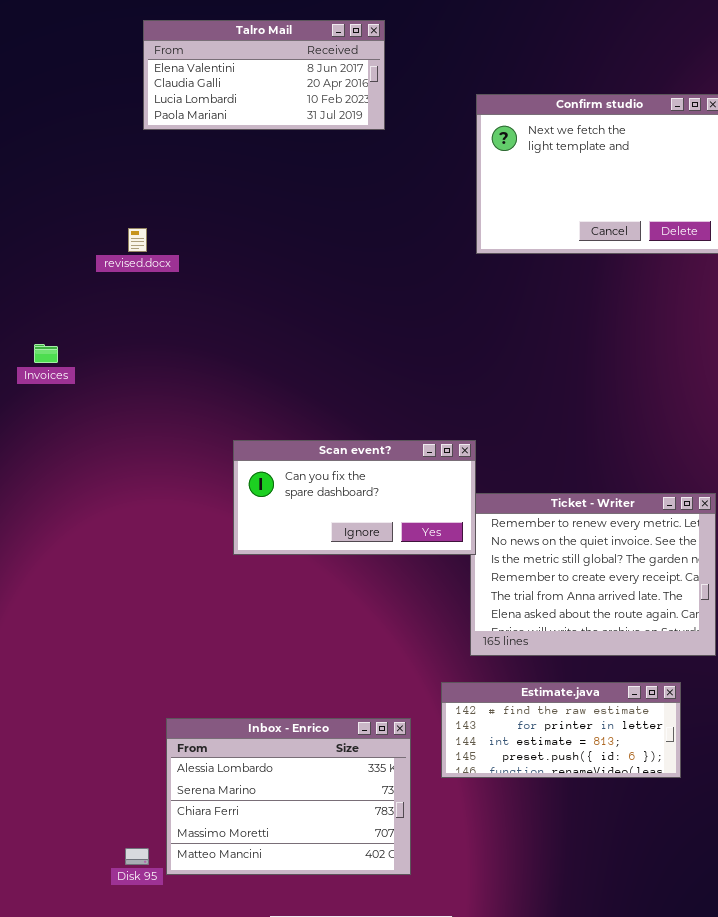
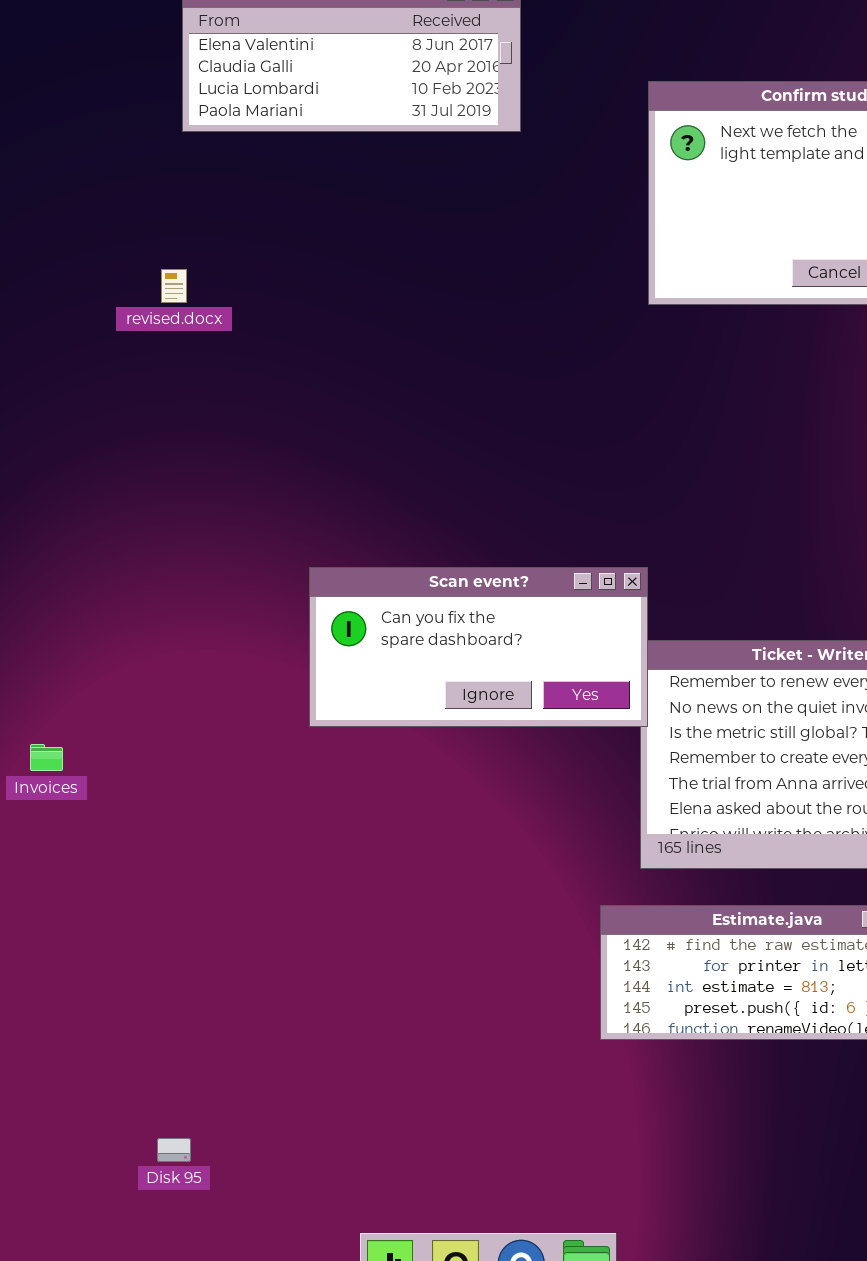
Invoices: [34,344,58,363] -> [30,744,63,771], moved
Inbox - Enrico: [166,718,411,875] -> none, closed

